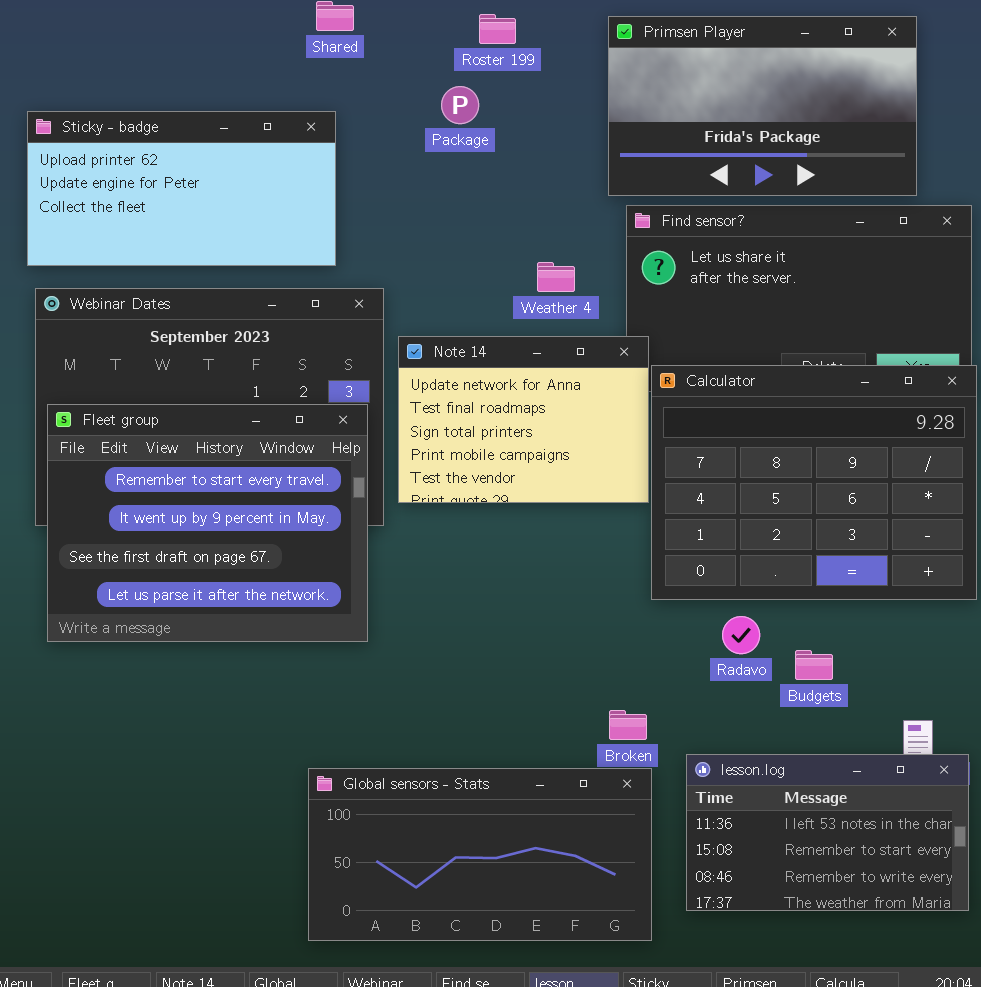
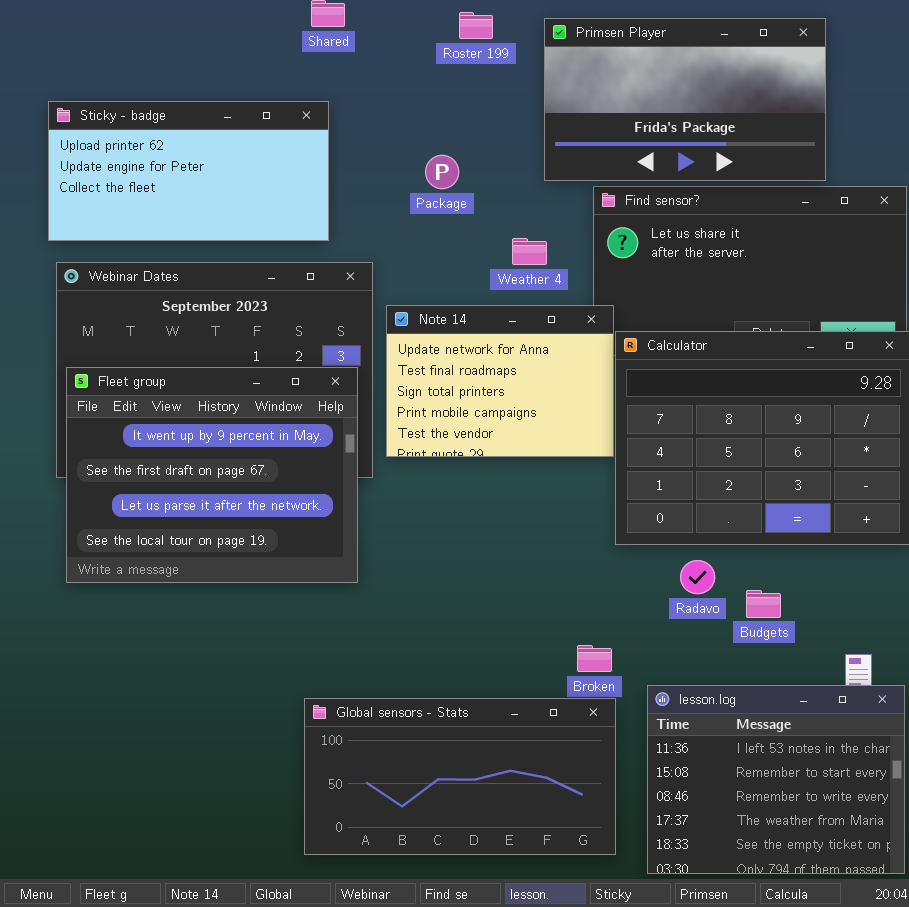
Primsen Player: [608,16,917,196] -> [544,18,826,181], moved
Package: [441,86,479,124] -> [425,155,459,189], moved
Fleet group: [47,404,368,642] -> [66,367,358,583], scrolled down 1 row
lesson.log: [686,754,969,911] -> [647,685,905,874], resized

